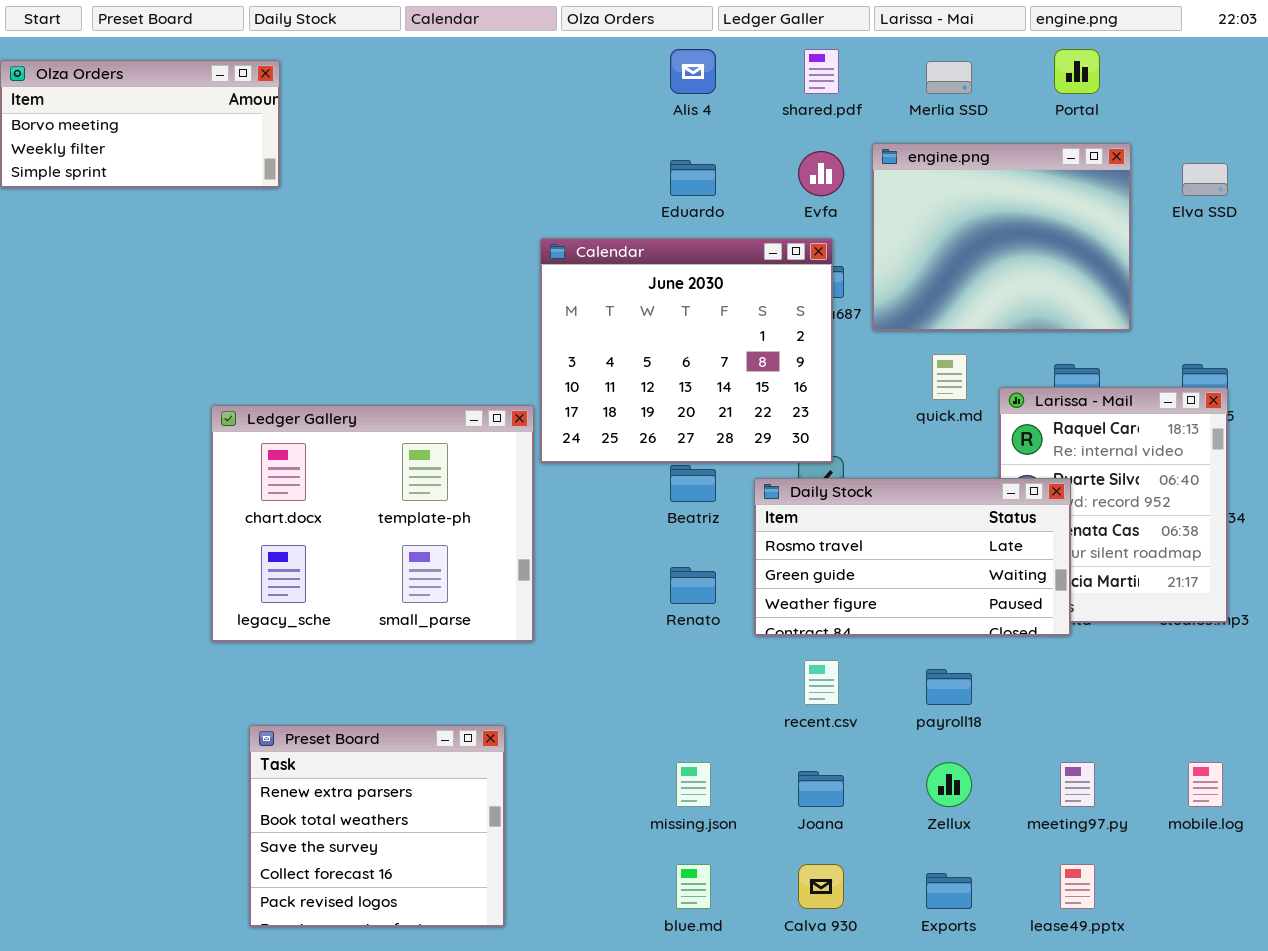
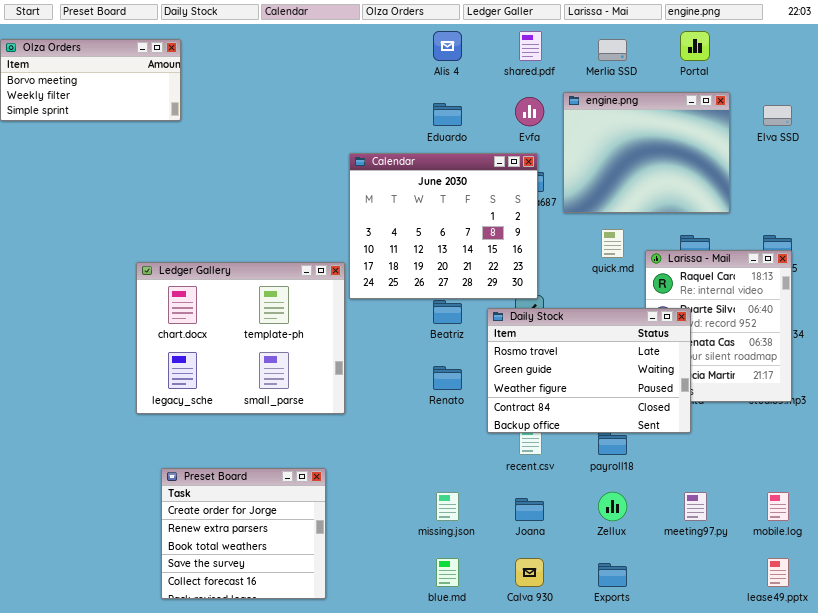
Daily Stock: [754,478,1071,636] -> [487,308,691,433], resized
Preset Board: [249,725,505,927] -> [161,468,326,599], scrolled up 1 row
lease49.pptx: [1060,864,1095,909] -> [767,558,789,587], moved

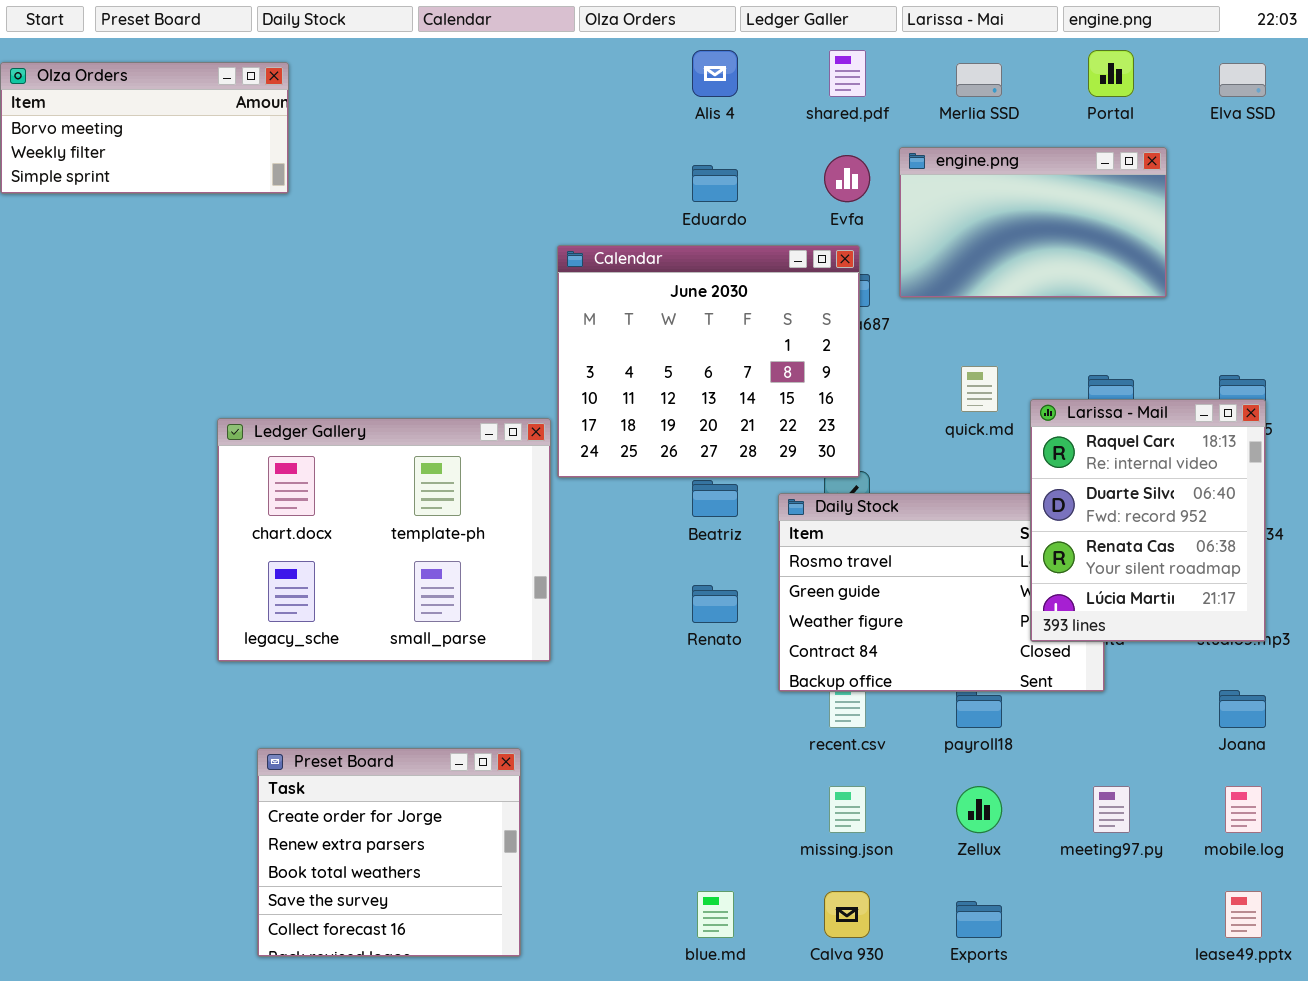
engine.png: [563,92,730,213] -> [899,147,1167,298], resized
Elva SSD: [763,105,792,126] -> [1219,63,1266,97], moved
Larissa - Mail: [645,250,792,402] -> [1030,399,1266,642], raised
missing.json: [436,492,459,521] -> [829,786,866,833], moved
Joana: [515,498,544,521] -> [1219,690,1266,728], moved

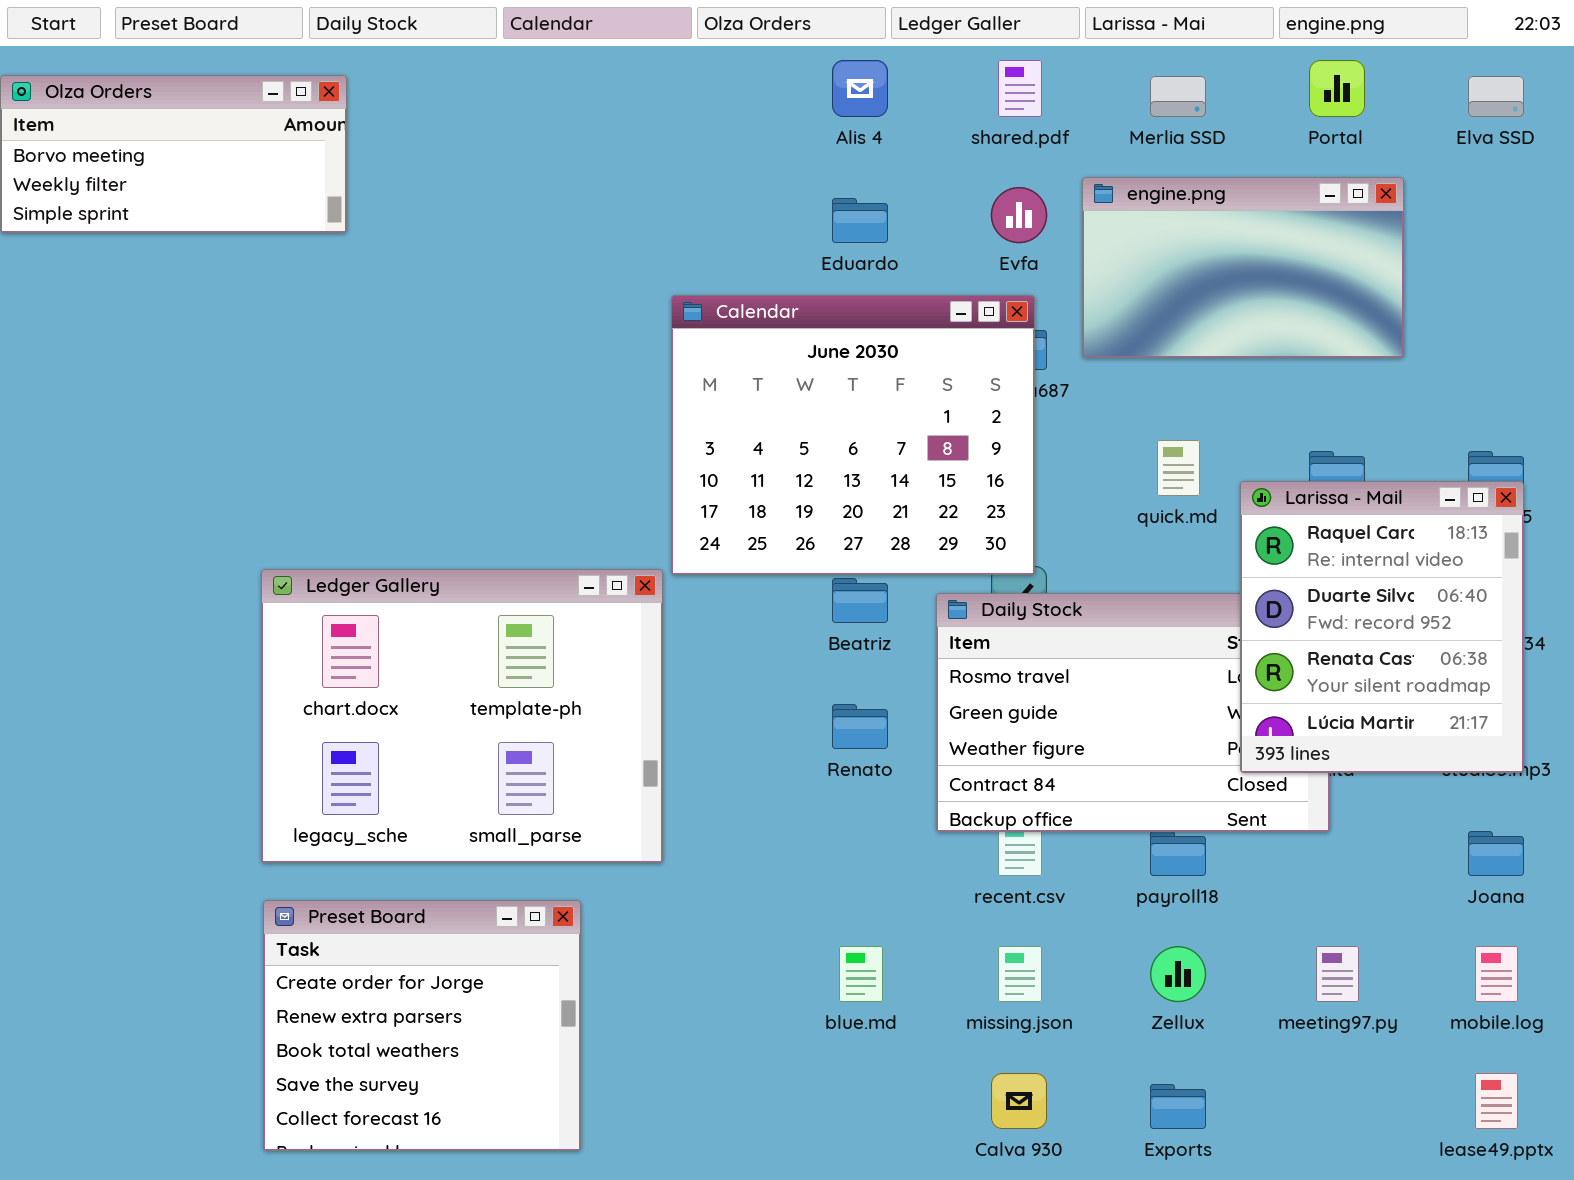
Ledger Gallery: [217,418,551,662] -> [261,569,663,863], moved
Preset Board: [257,748,521,957] -> [263,900,581,1151], moved
blue.md: [697,891,734,938] -> [839,946,883,1002], moved

